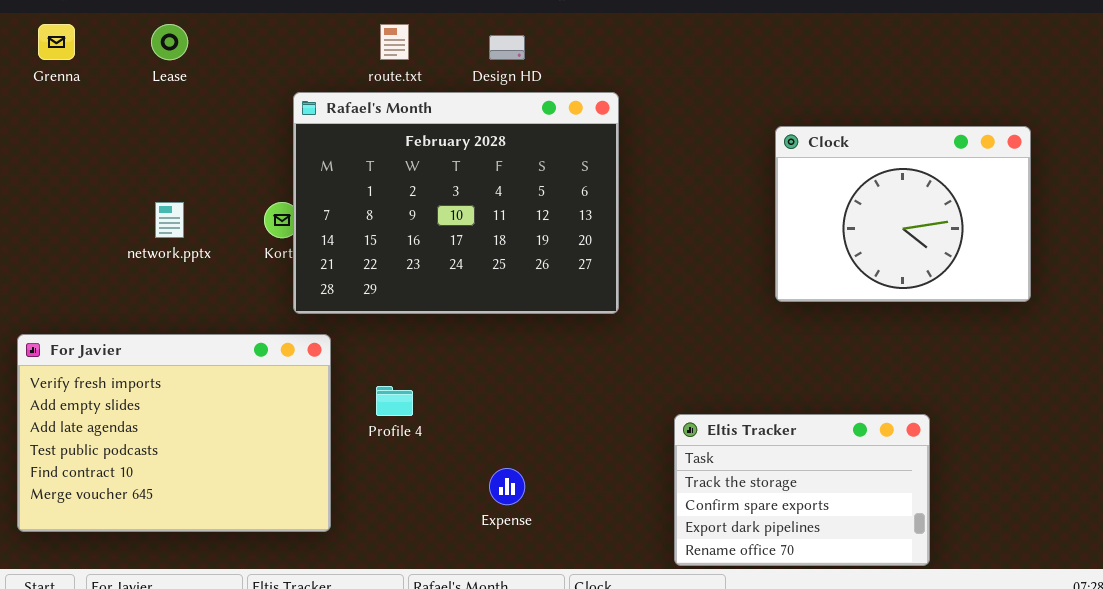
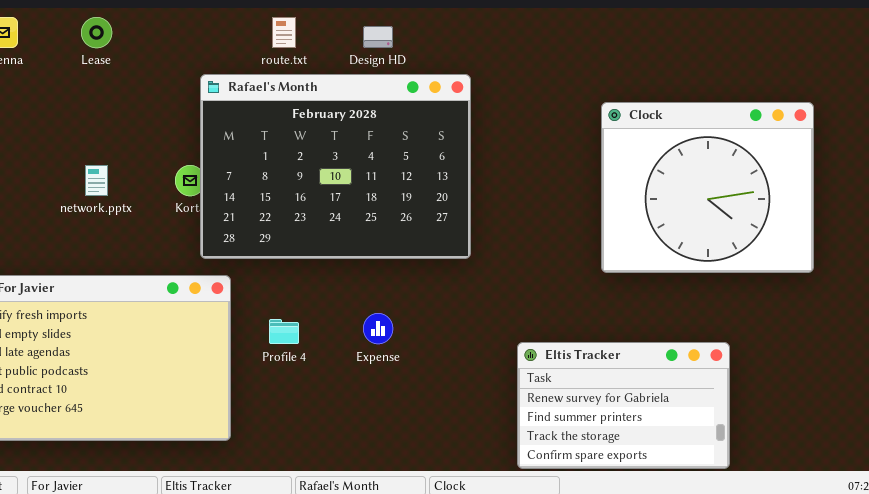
Clock: [775,126,1031,302] -> [601,102,814,273], resized
Eltis Tracker: [674,414,930,566] -> [517,342,730,469], scrolled up 2 rows
Expense: [489,468,525,505] -> [363,313,393,344], moved

